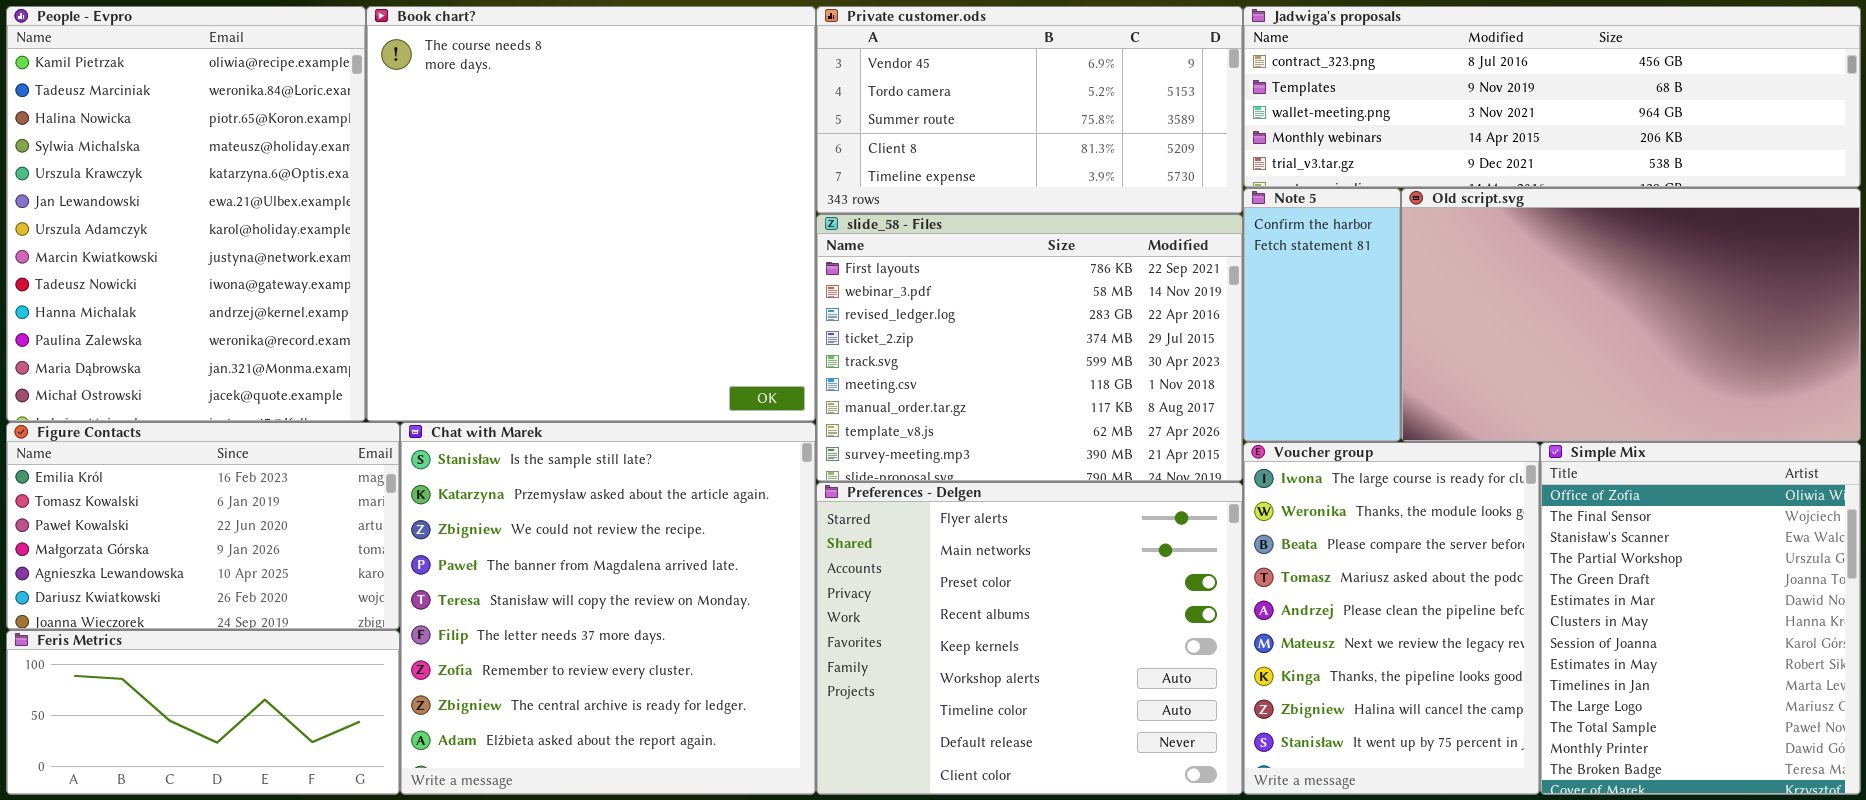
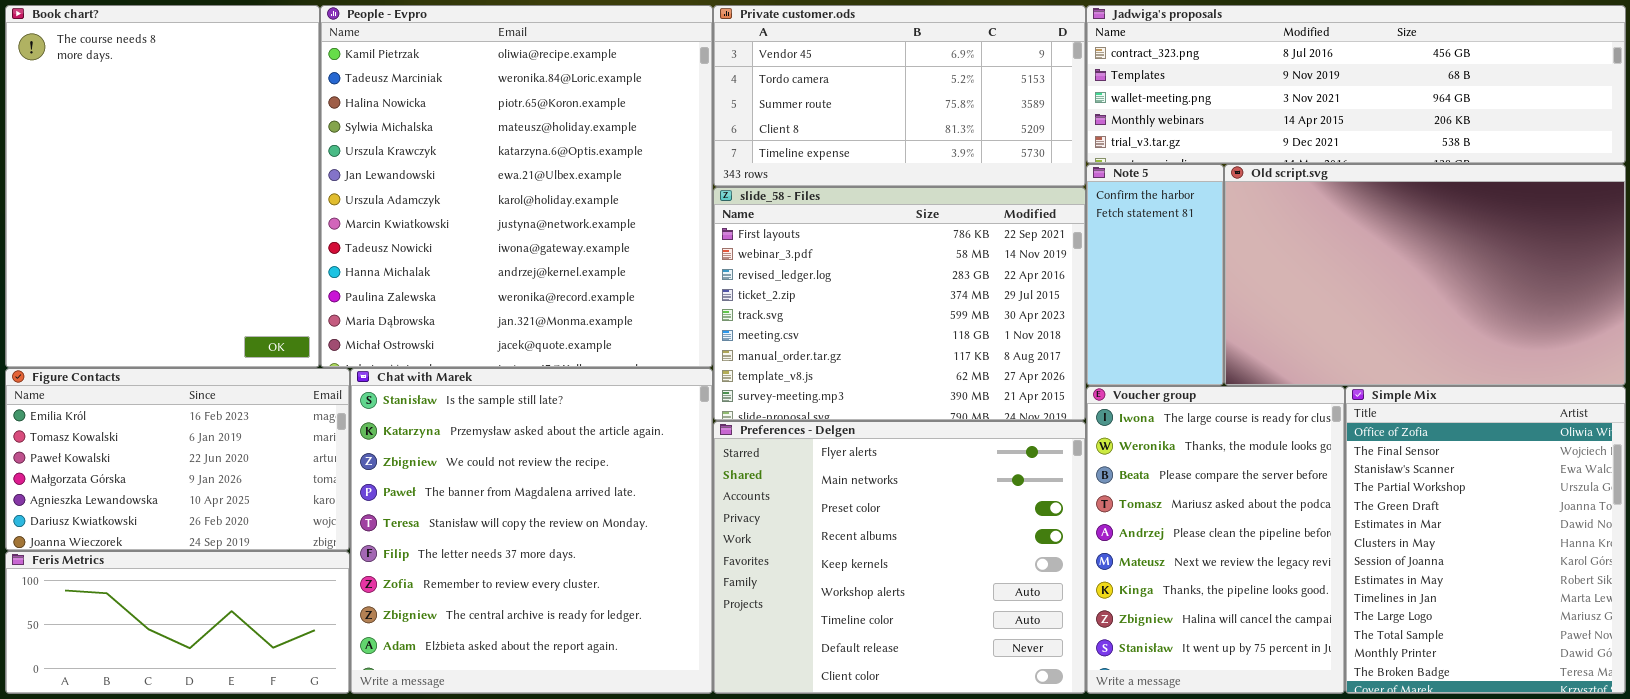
People - Evpro: [6,6,366,422] -> [320,5,713,368], moved, resized
Book chart?: [366,6,816,422] -> [5,5,320,368], moved, resized

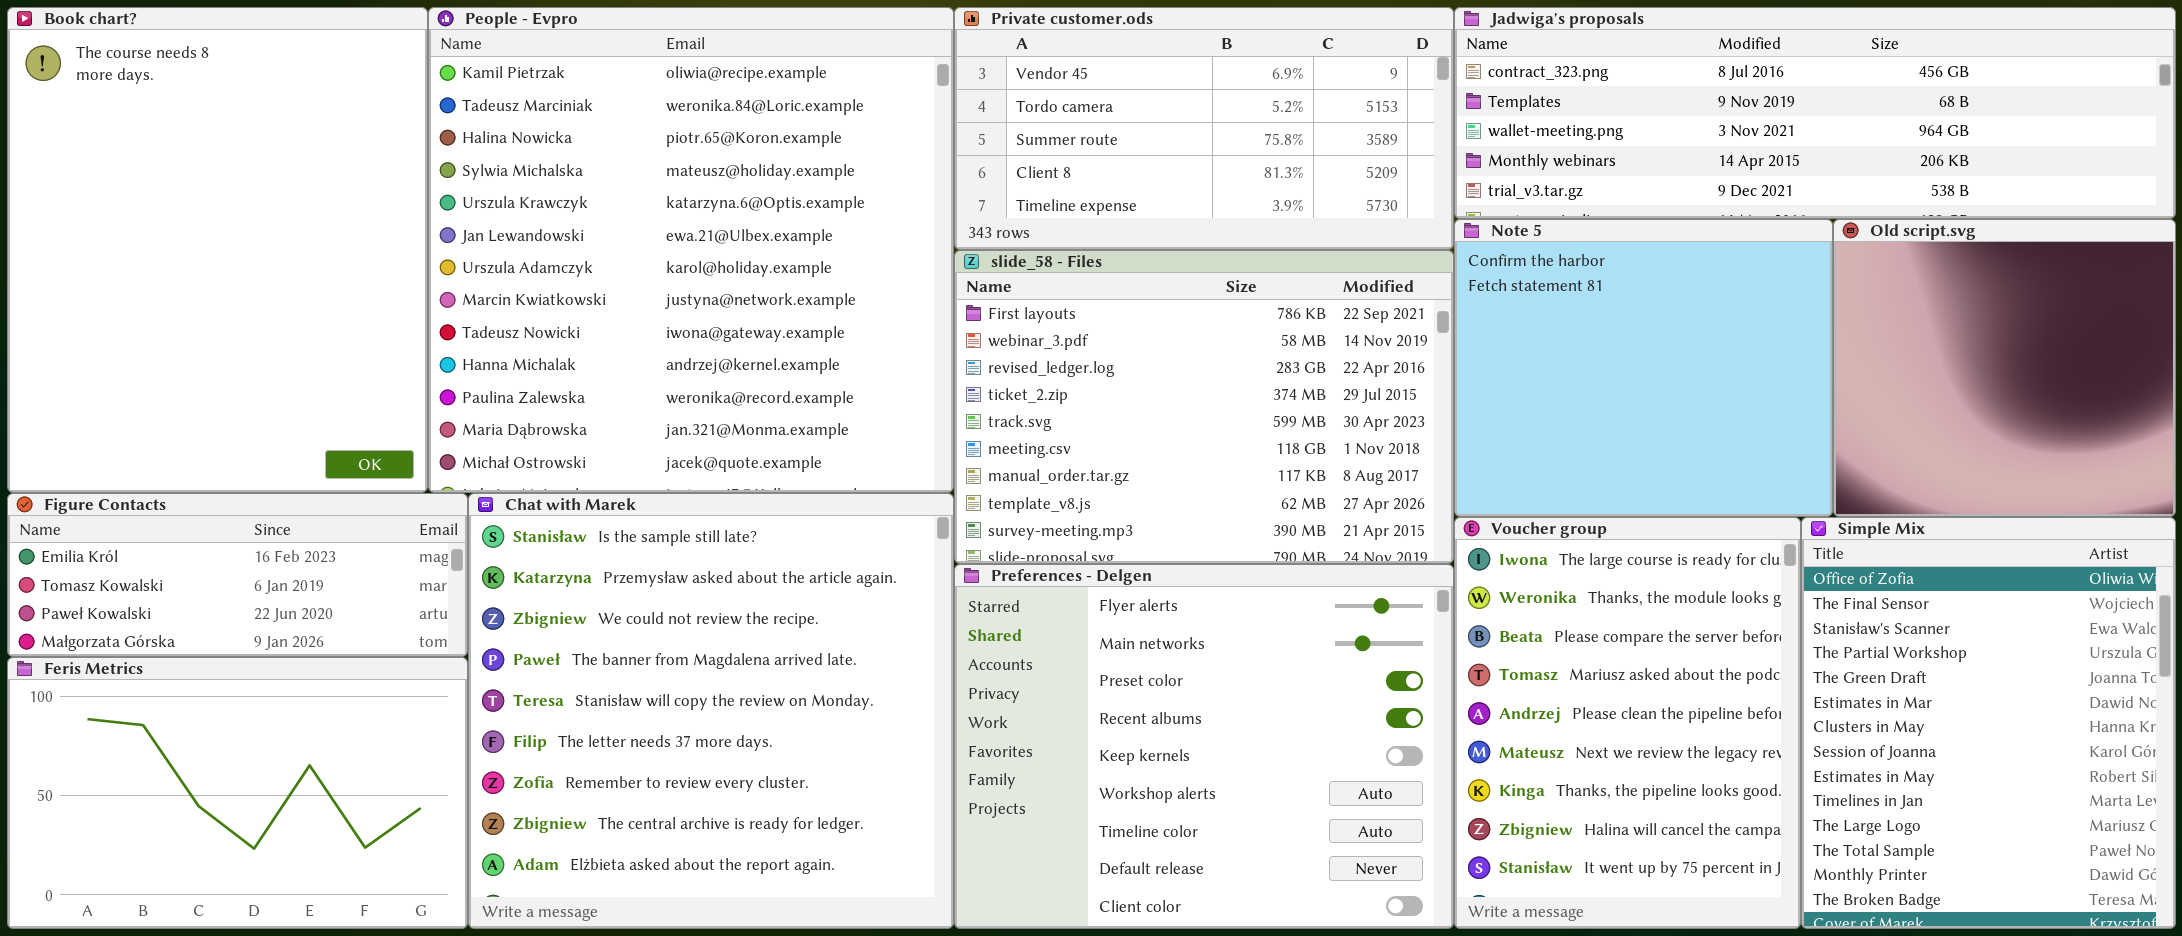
Note 5: [1086,164,1224,386] -> [1454,219,1833,517], resized
Old script.svg: [1224,164,1626,386] -> [1833,219,2176,517], resized
Figure Contacts: [5,368,350,551] -> [7,493,468,657], resized
Feris Metrics: [5,551,350,694] -> [7,657,468,929], resized

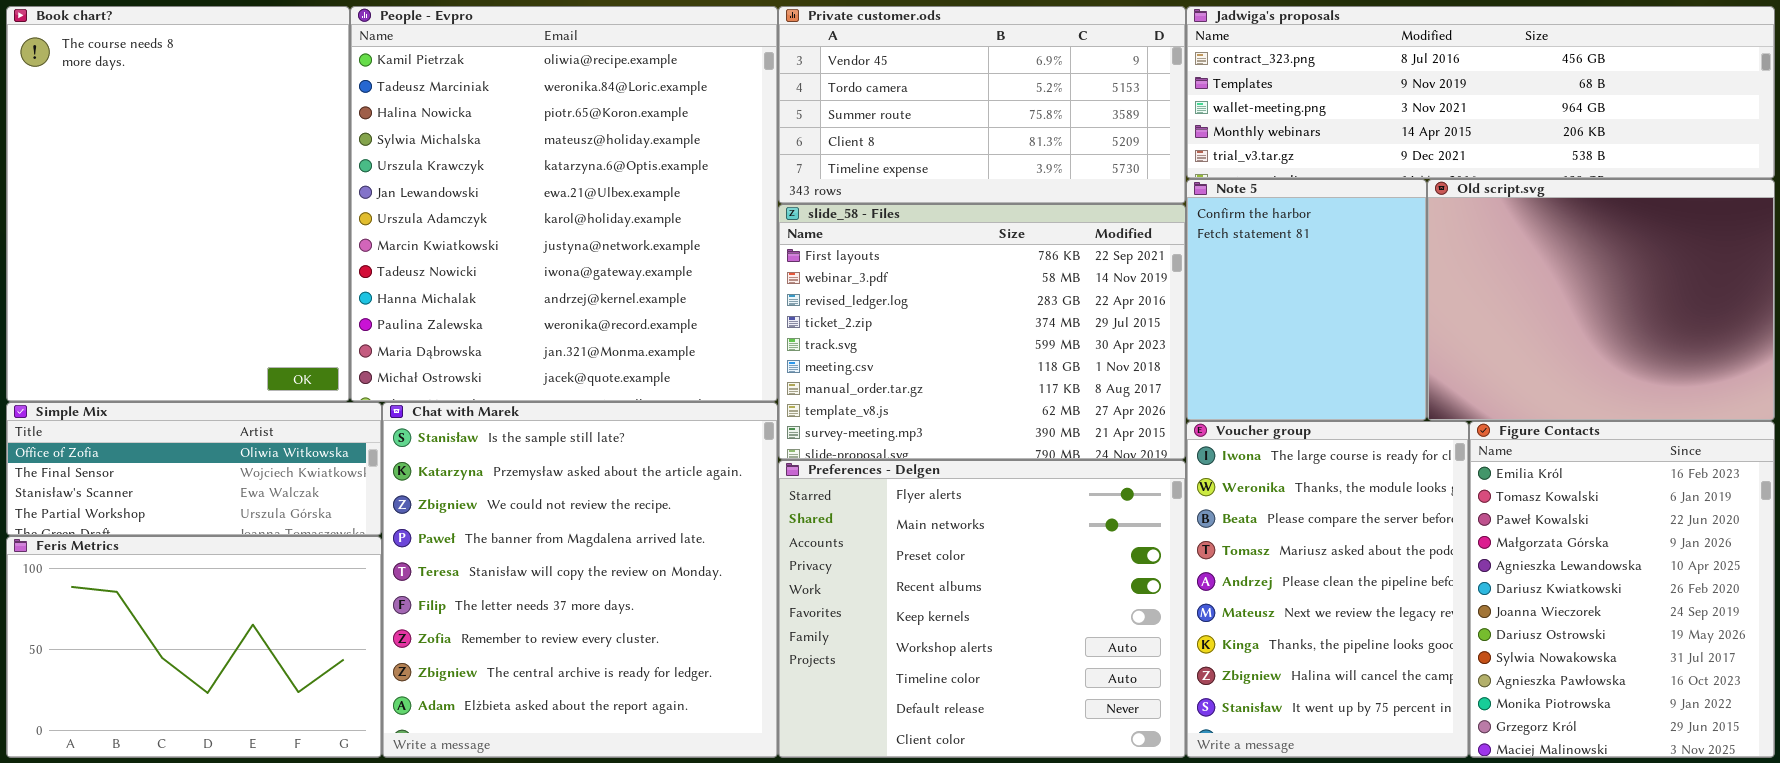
Note 5: [1454,219,1833,517] -> [1186,179,1427,421], resized
Old script.svg: [1833,219,2176,517] -> [1427,179,1775,421], resized
Figure Contacts: [7,493,468,657] -> [1469,421,1775,758], moved, resized
Simple Mix: [1801,517,2176,929] -> [6,402,382,536], moved, resized

